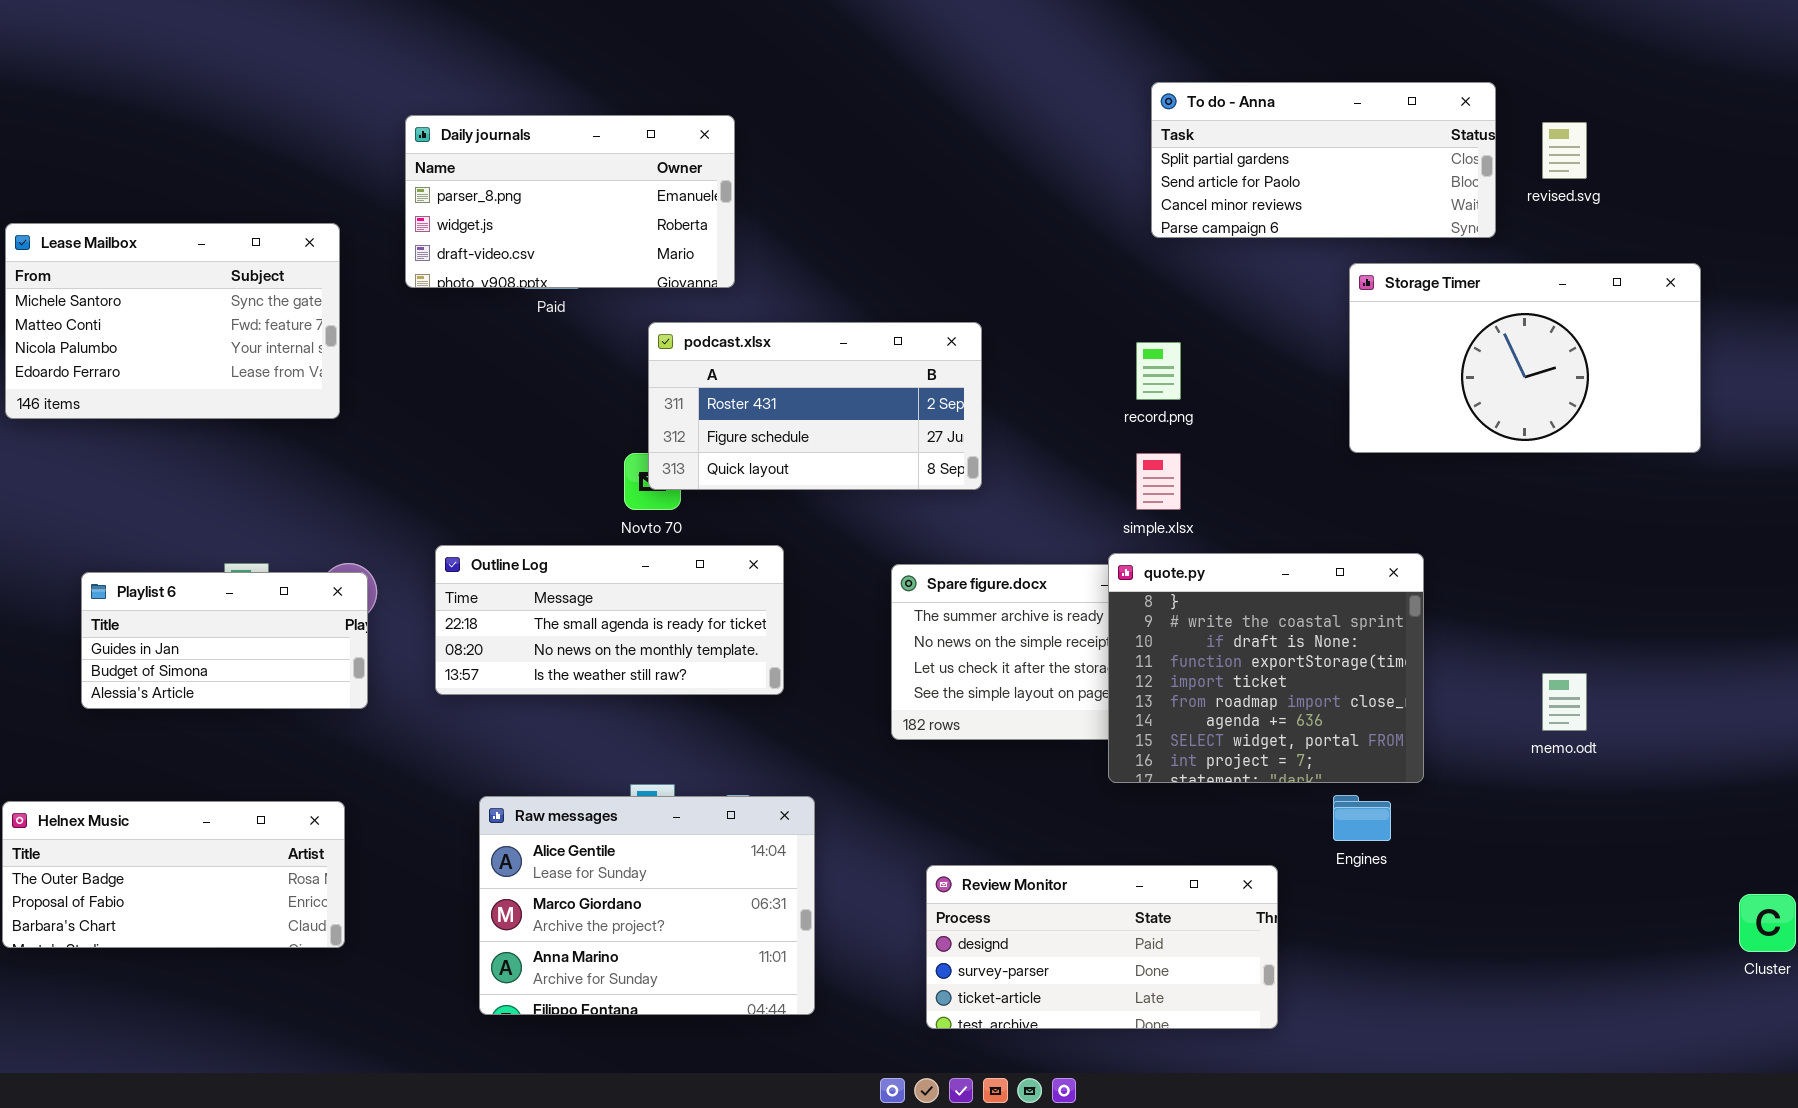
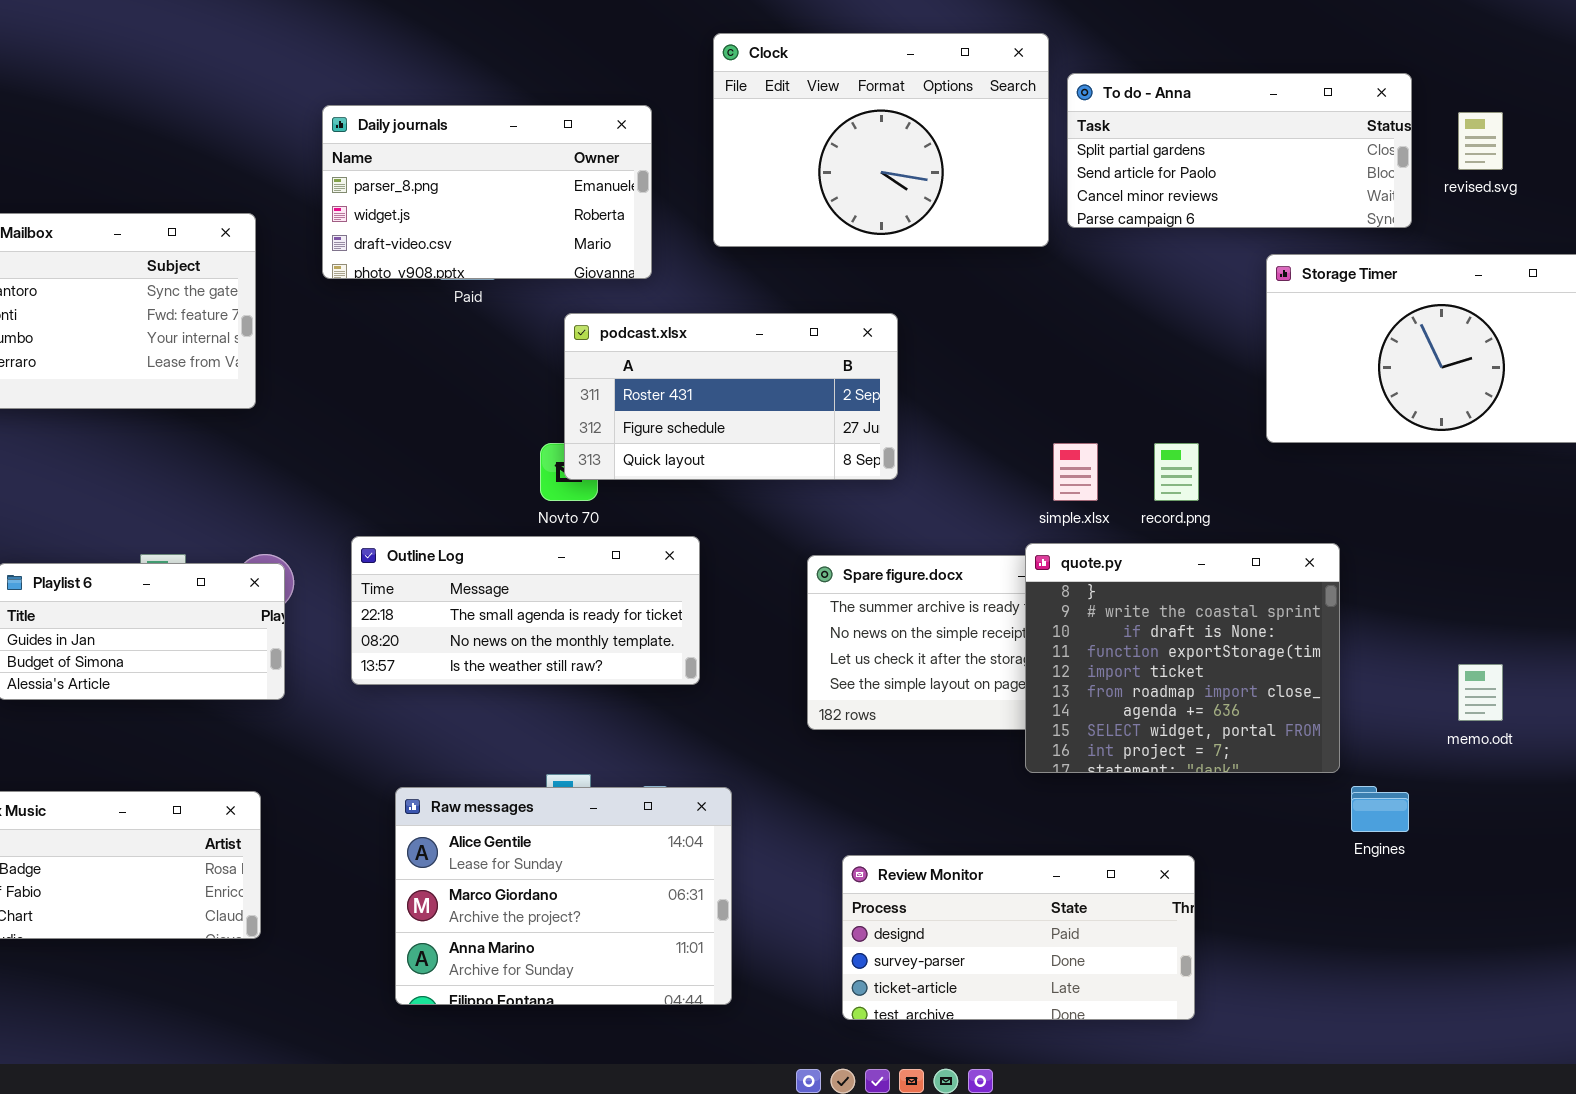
Clock: none -> [713,33,1049,247], opened
record.png: [1136,342,1181,400] -> [1154,443,1199,501], moved
Engines: [1333,795,1391,841] -> [1351,786,1409,832], moved

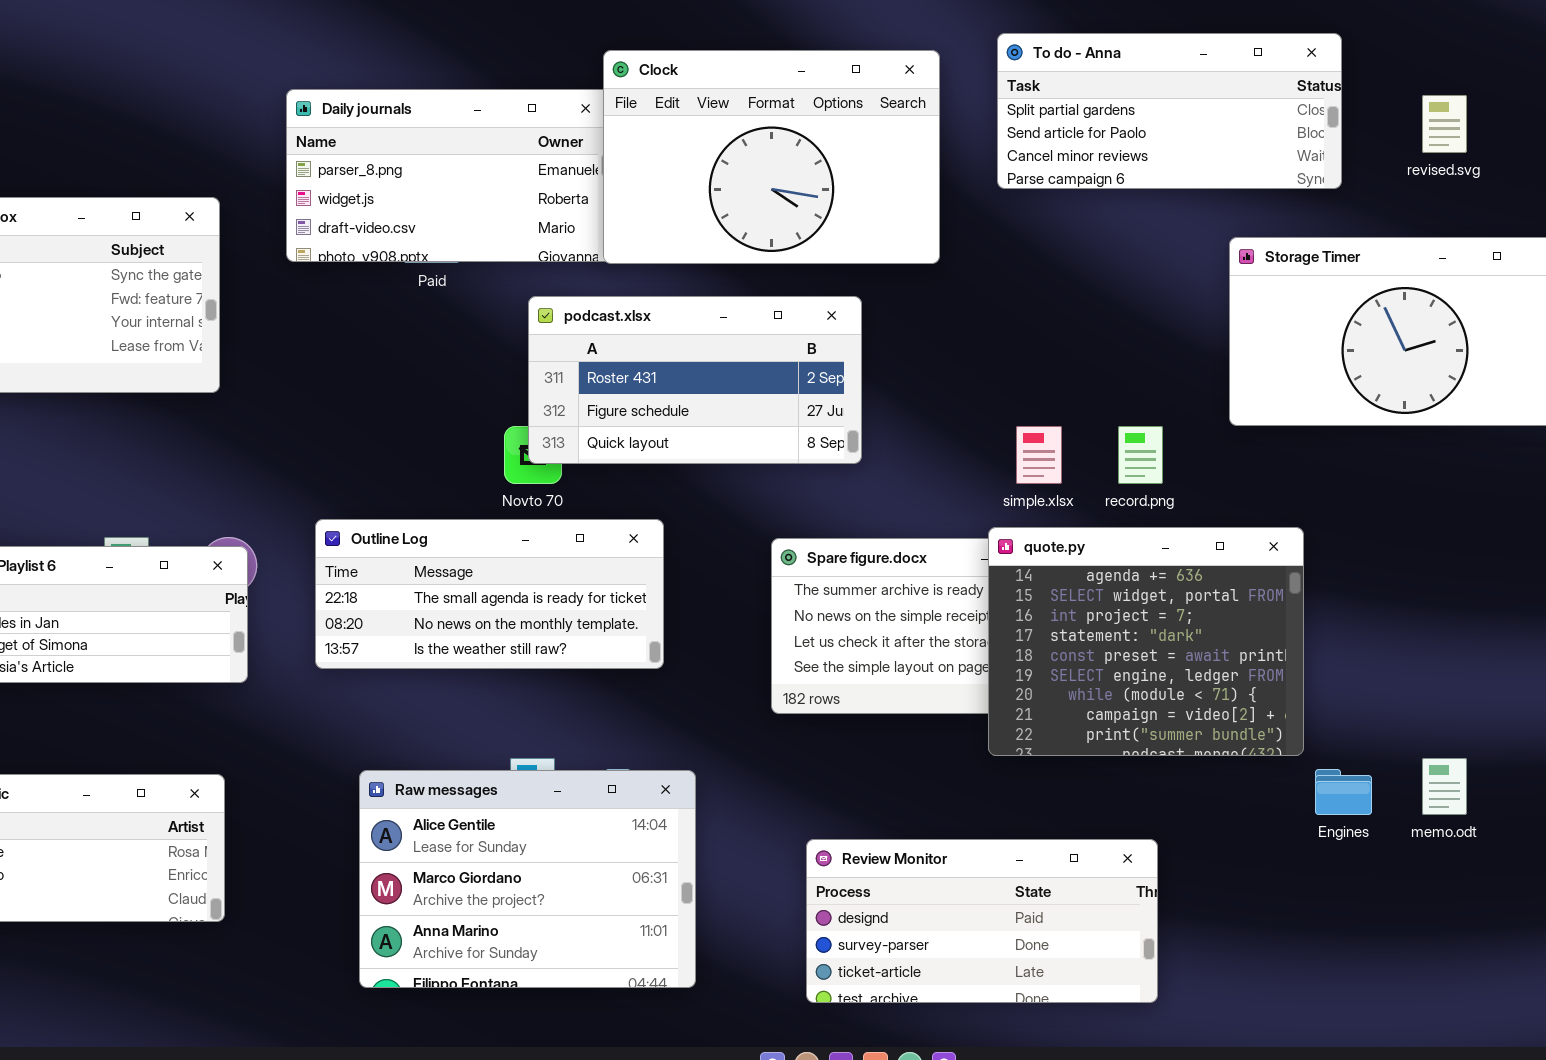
Clock: [713,33,1049,247] -> [603,50,940,264], moved
To do - Anna: [1067,73,1412,228] -> [997,33,1342,189], moved
quote.py: [1025,543,1340,773] -> [988,527,1304,756], scrolled down 6 rows
memo.odt: [1458,664,1503,721] -> [1422,758,1467,815], moved

